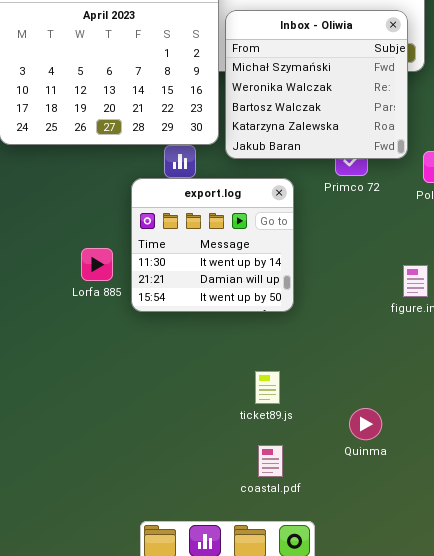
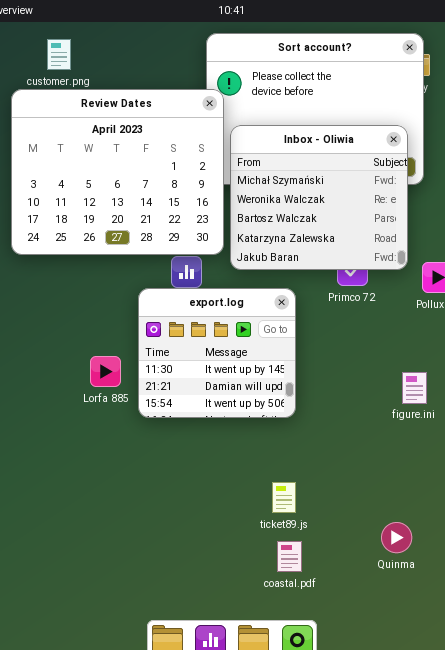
ticket89.js: [255,371,280,404] -> [272,482,296,513], moved
Quinma: [349,408,382,440] -> [381,522,412,553], moved
coastal.pdf: [258,445,283,477] -> [277,541,302,572], moved

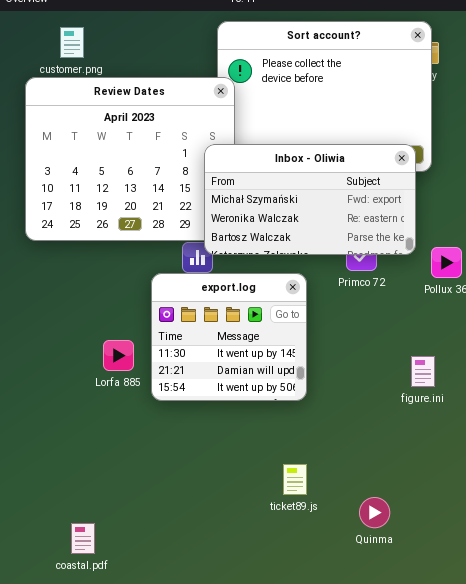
Inbox - Oliwia: [230,125,408,270] -> [204,144,416,255], resized
Quinma: [381,522,412,553] -> [359,497,390,528], moved
coastal.pdf: [277,541,302,572] -> [71,523,95,554], moved

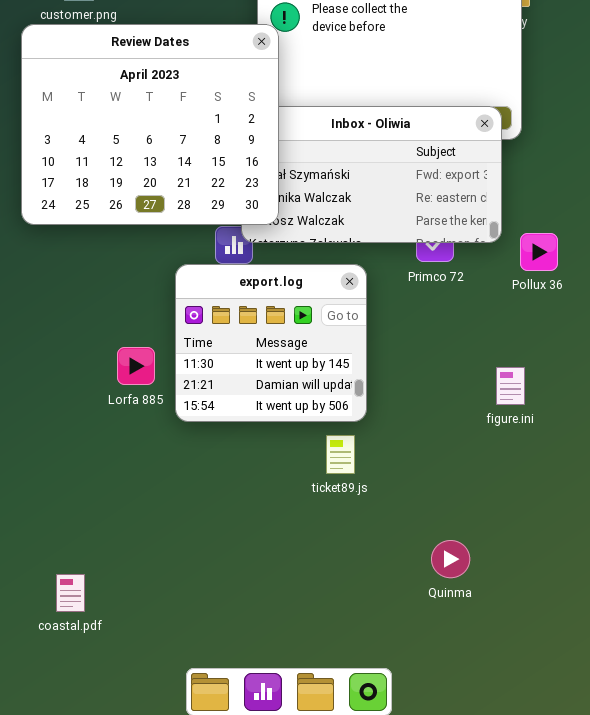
Review Dates: [25,77,235,241] -> [21,24,279,225], raised
ticket89.js: [283,464,307,495] -> [326,435,355,474], moved
coastal.pdf: [71,523,95,554] -> [56,574,85,612], moved

